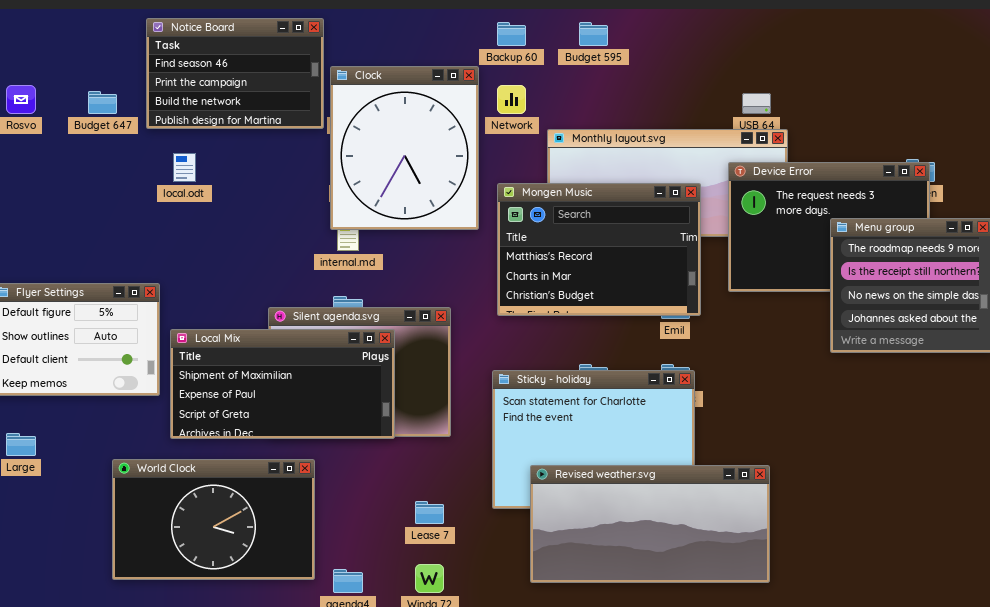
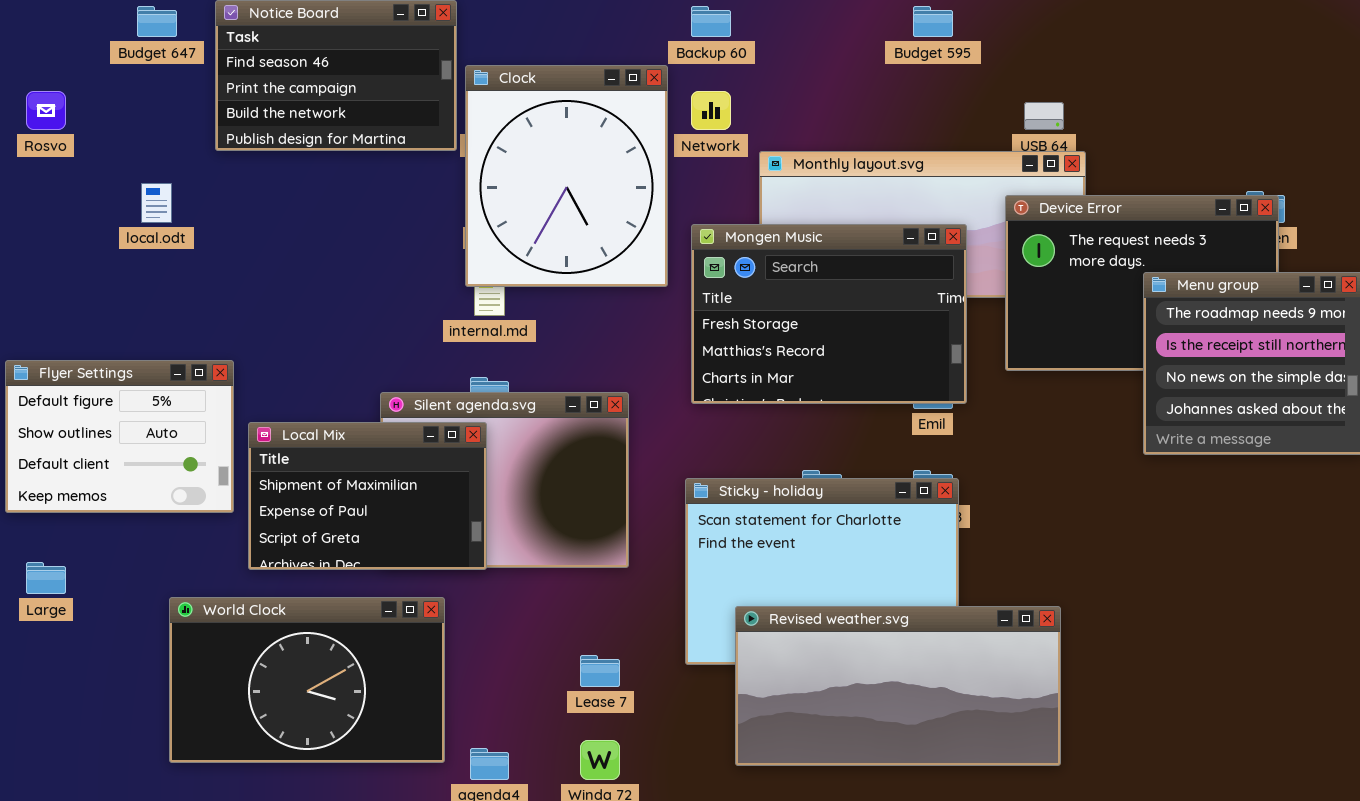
Budget 595: [579,22,608,46] -> [913,6,953,37], moved
Budget 647: [88,91,117,114] -> [137,6,177,37], moved
local.odt: [173,153,196,182] -> [141,183,172,223], moved
Mongen Music: [497,183,701,316] -> [691,224,967,404], scrolled up 1 row
Local Mix: [170,329,395,439] -> [248,422,487,570], resized

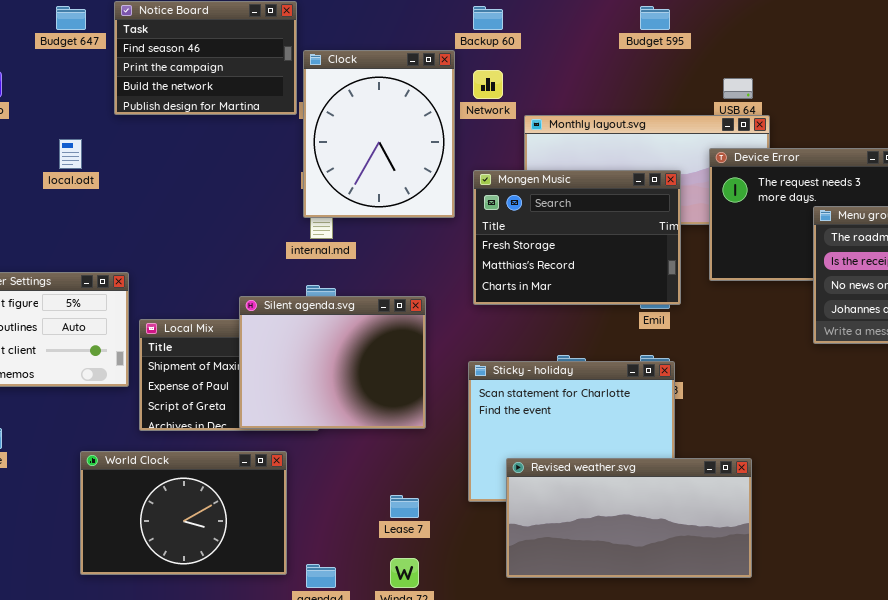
Silent agenda.svg: [380,392,629,568] -> [239,296,426,429], raised

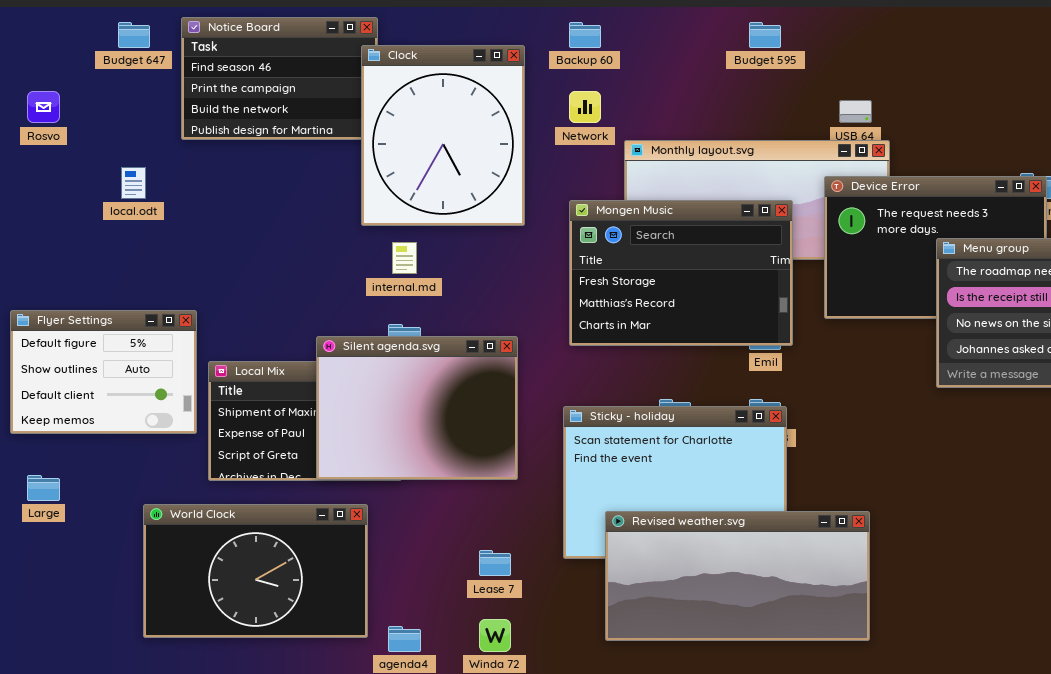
Clock: [303,50,455,218] -> [361,45,525,226], moved

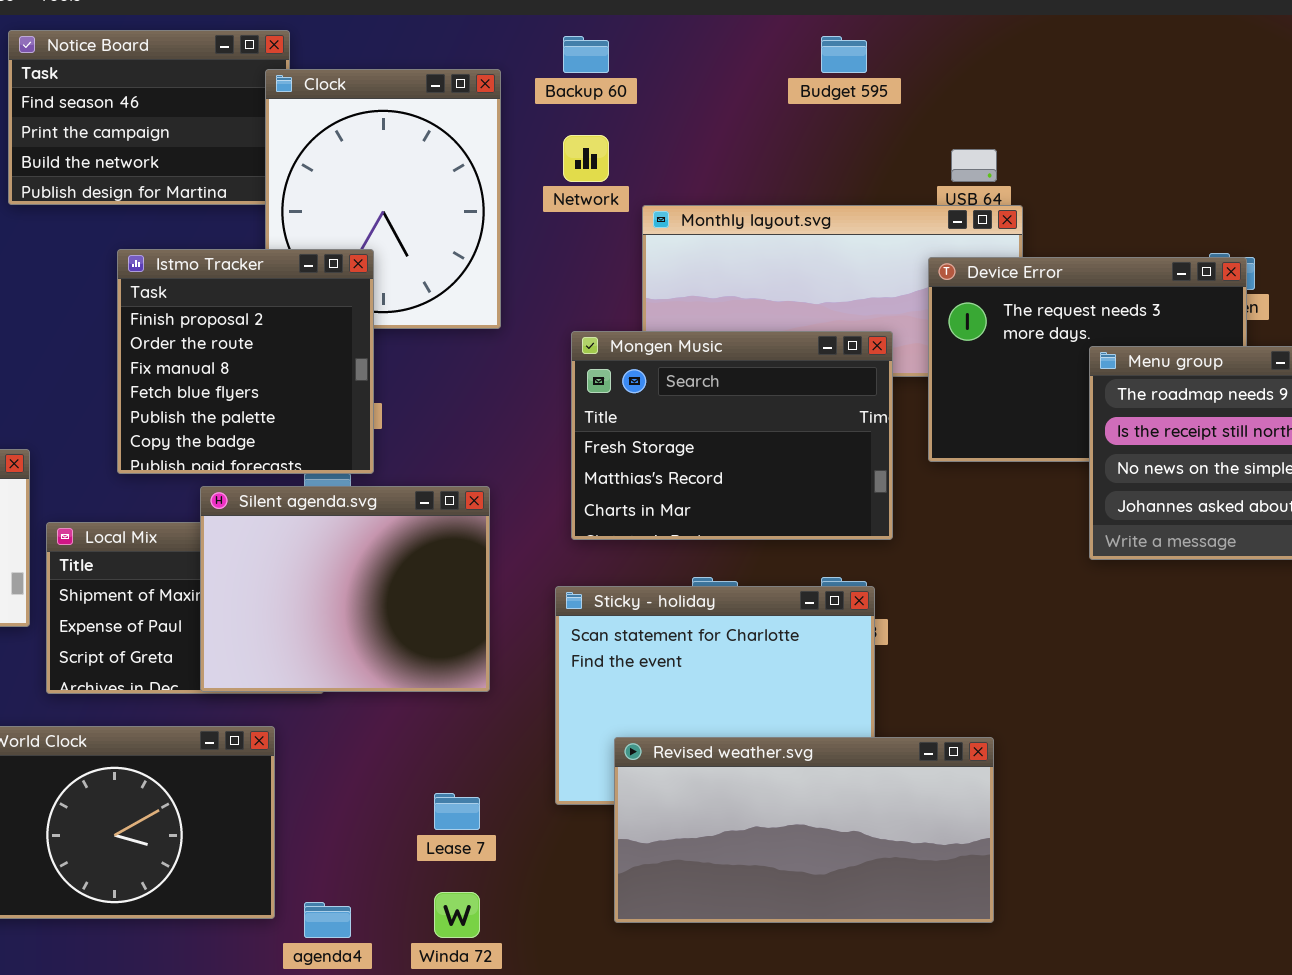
Istmo Tracker: none -> [117,249,374,474], opened
Mongen Music: [569,200,793,346] -> [571,331,893,540], moved

